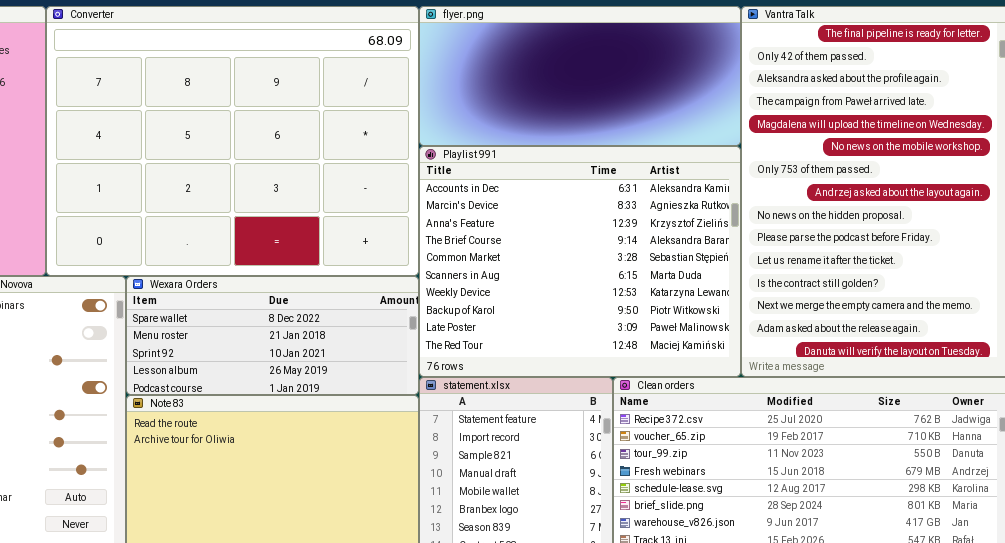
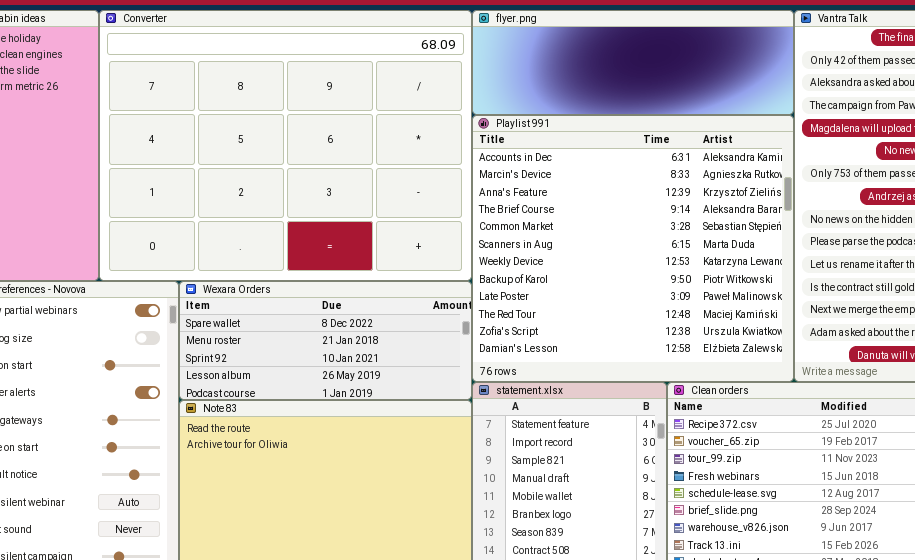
flyer.png: [419,6,741,146] -> [472,10,794,115], resized
Playlist 991: [419,146,741,377] -> [472,115,794,382], resized

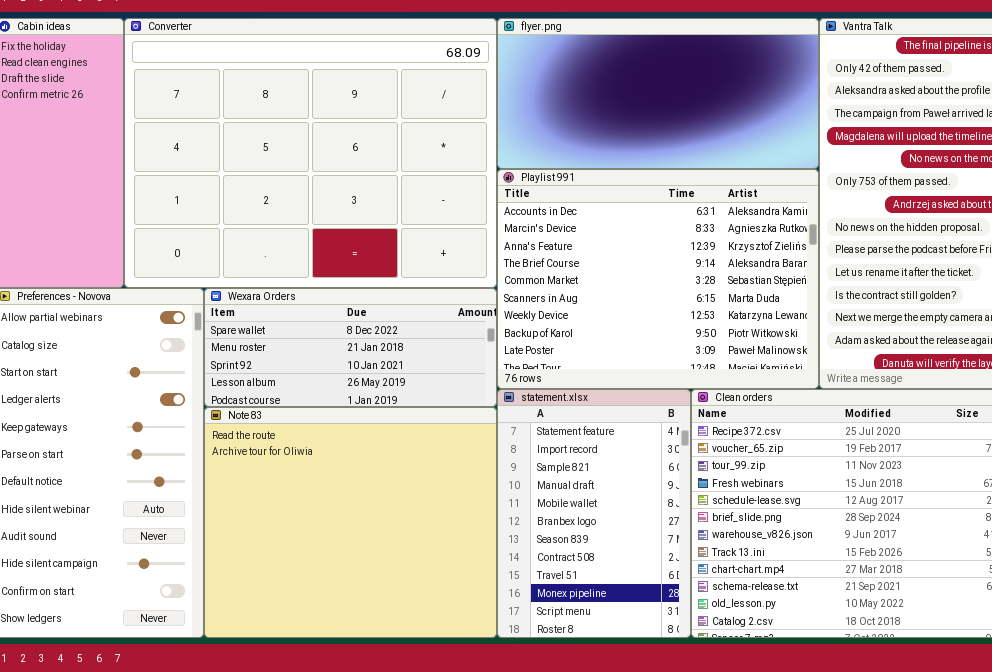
flyer.png: [472,10,794,115] -> [497,18,819,169], resized
Playlist 991: [472,115,794,382] -> [497,169,819,389], resized

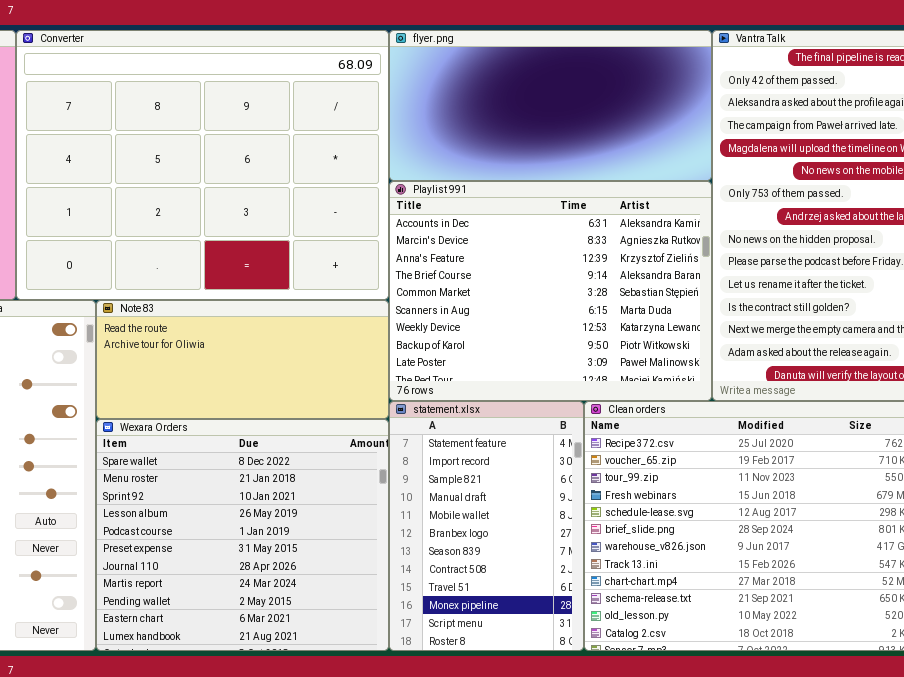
Wexara Orders: [204,288,497,407] -> [96,419,389,651], moved, resized
Note 83: [204,407,497,638] -> [96,300,389,419], moved, resized

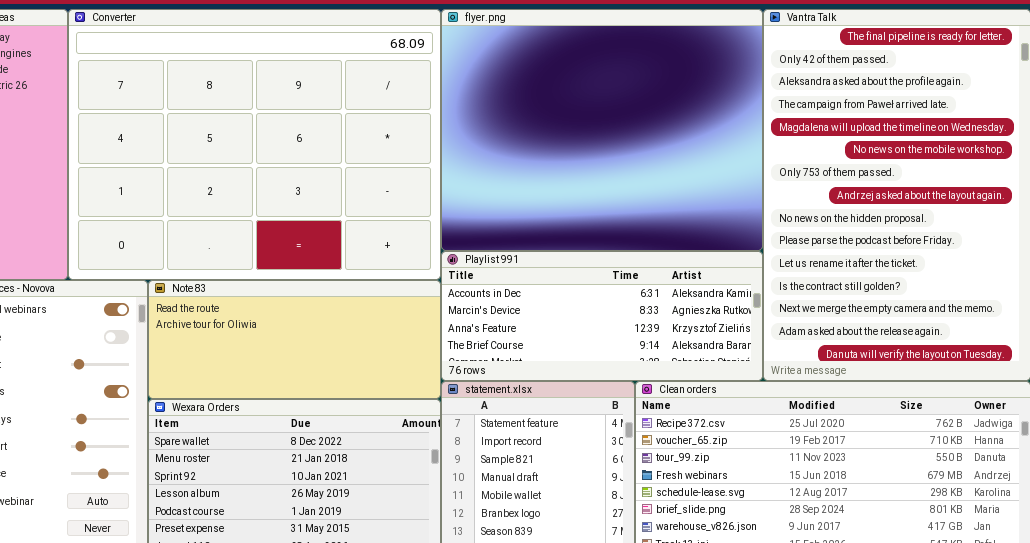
flyer.png: [389,30,712,181] -> [441,9,763,251], resized
Playlist 991: [389,181,712,401] -> [441,251,763,381], resized

